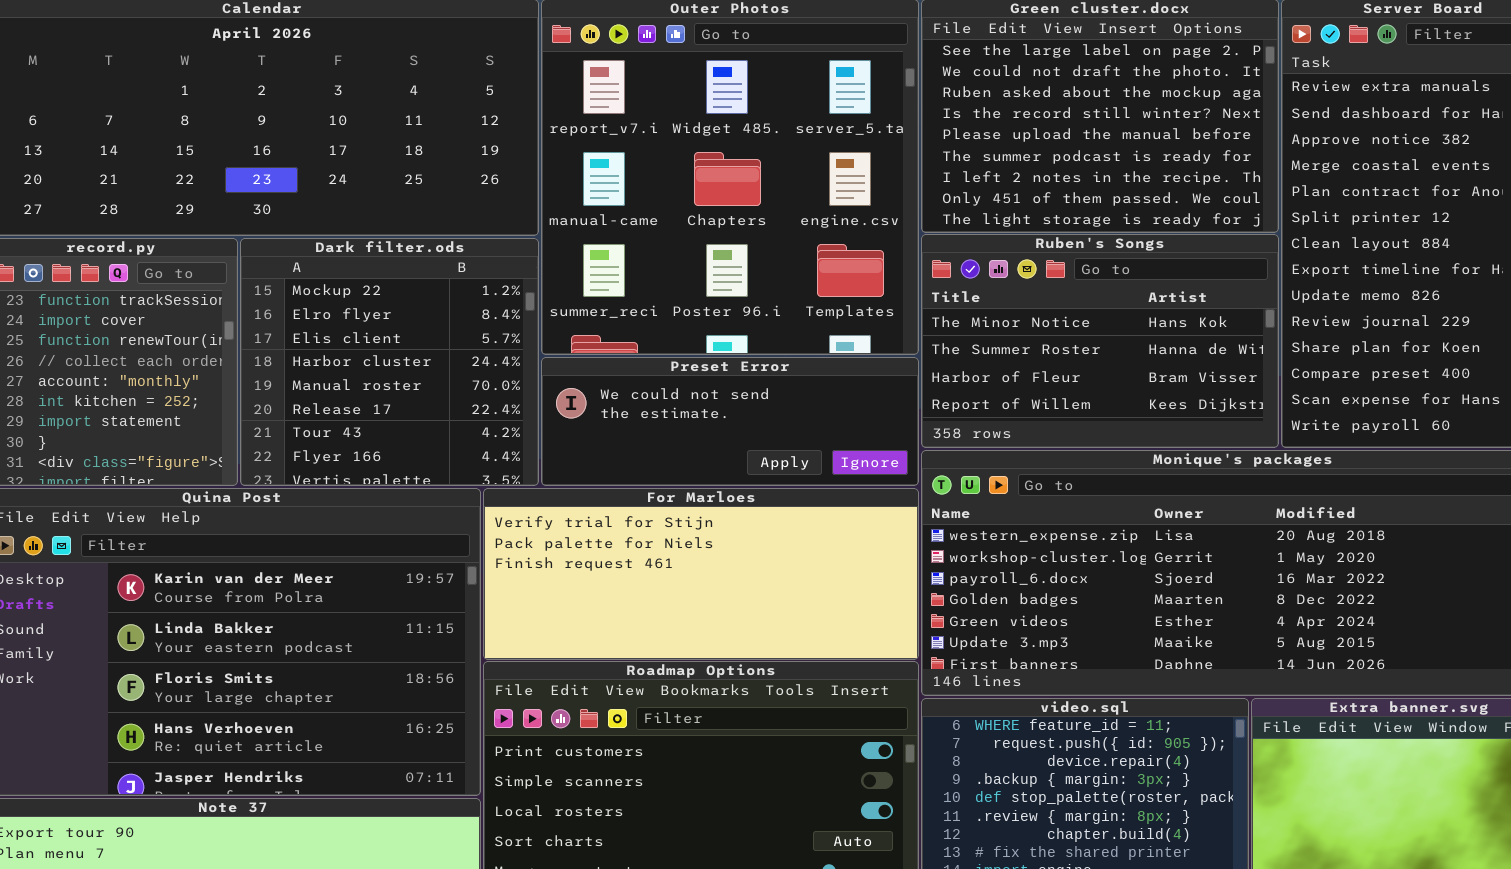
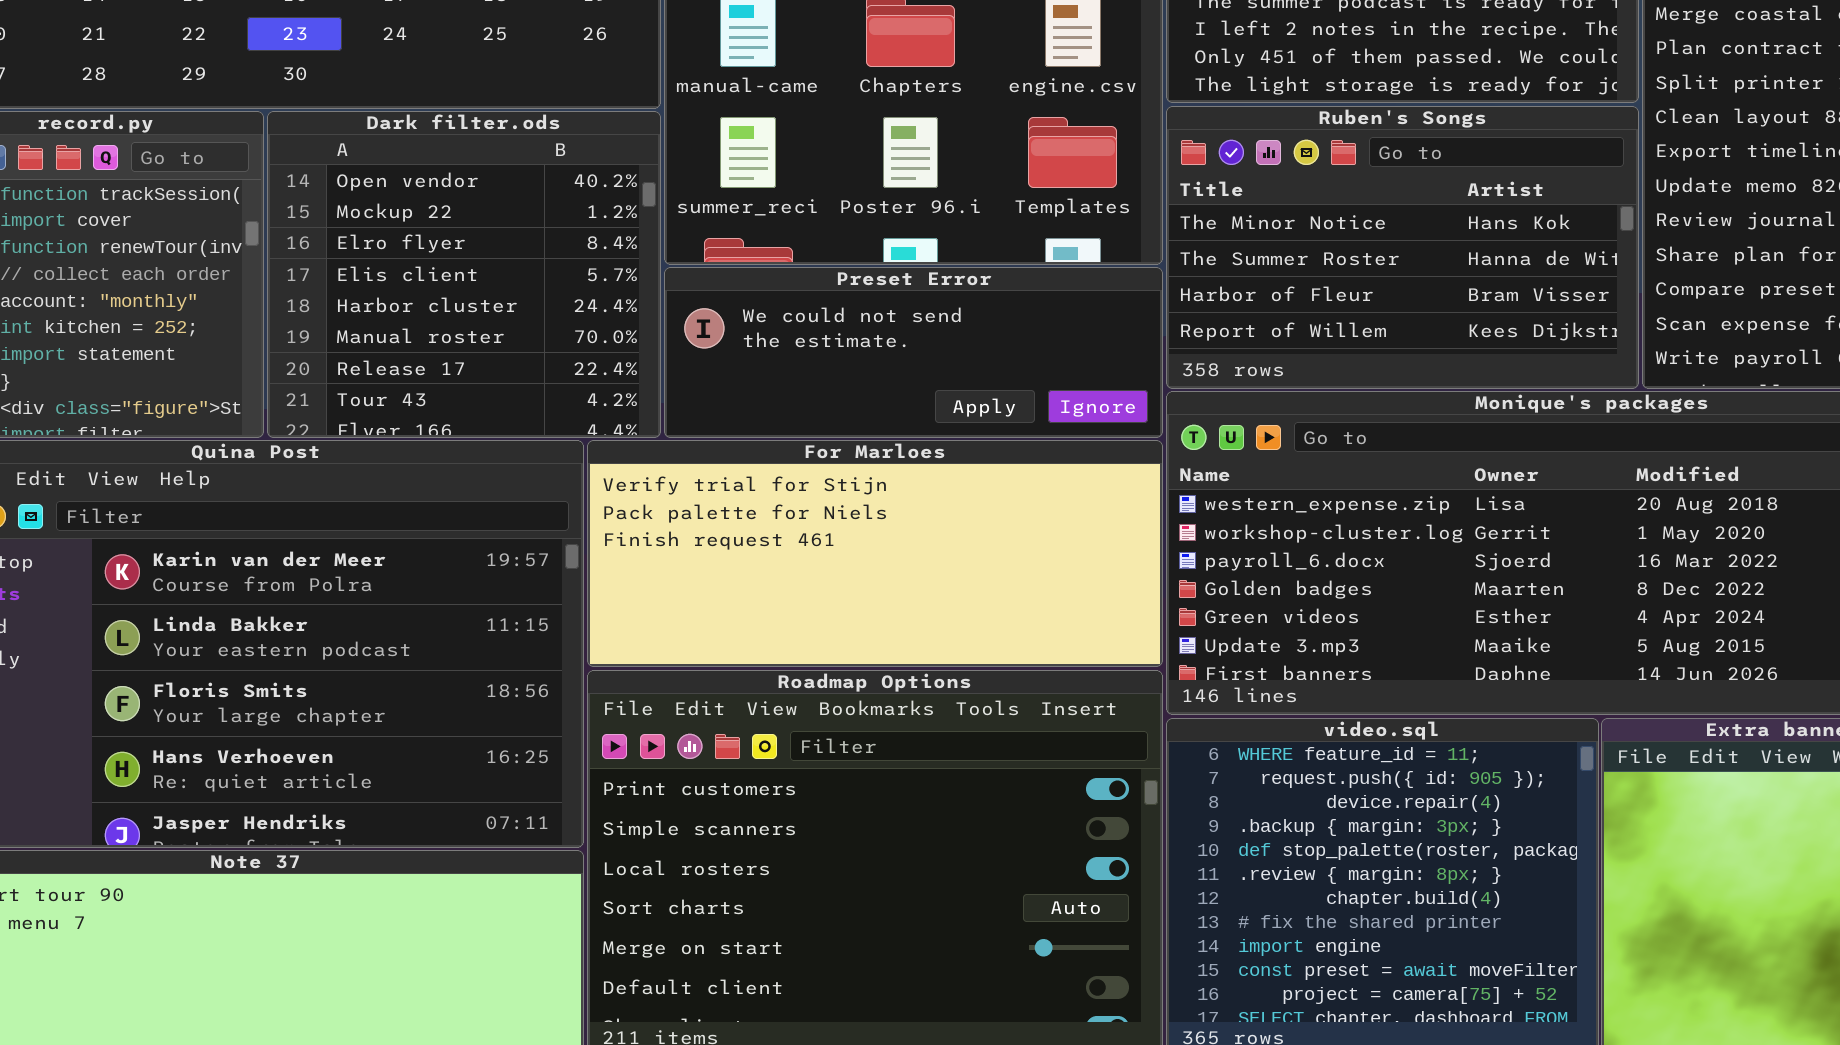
Dark filter.ods: [240,238,539,486] -> [267,111,661,438], scrolled up 1 row

